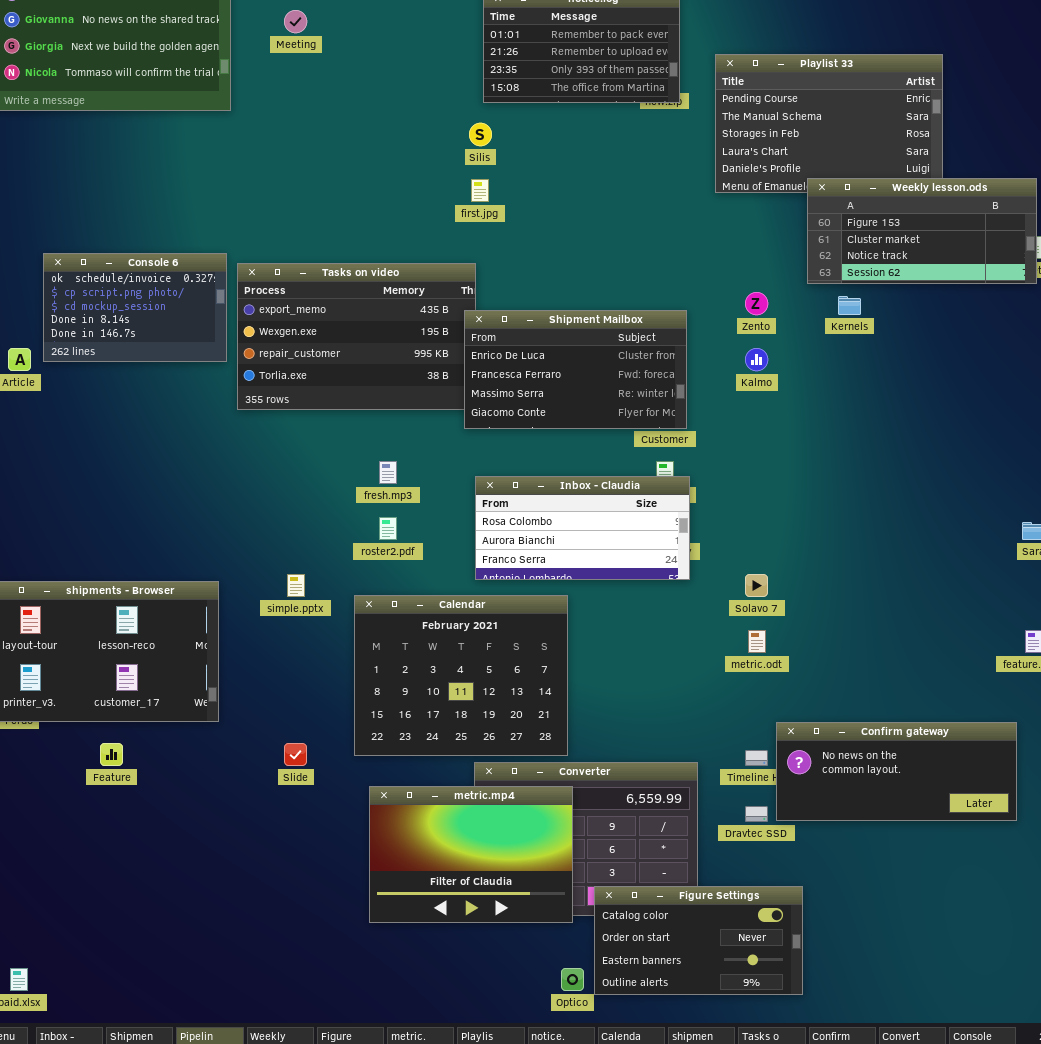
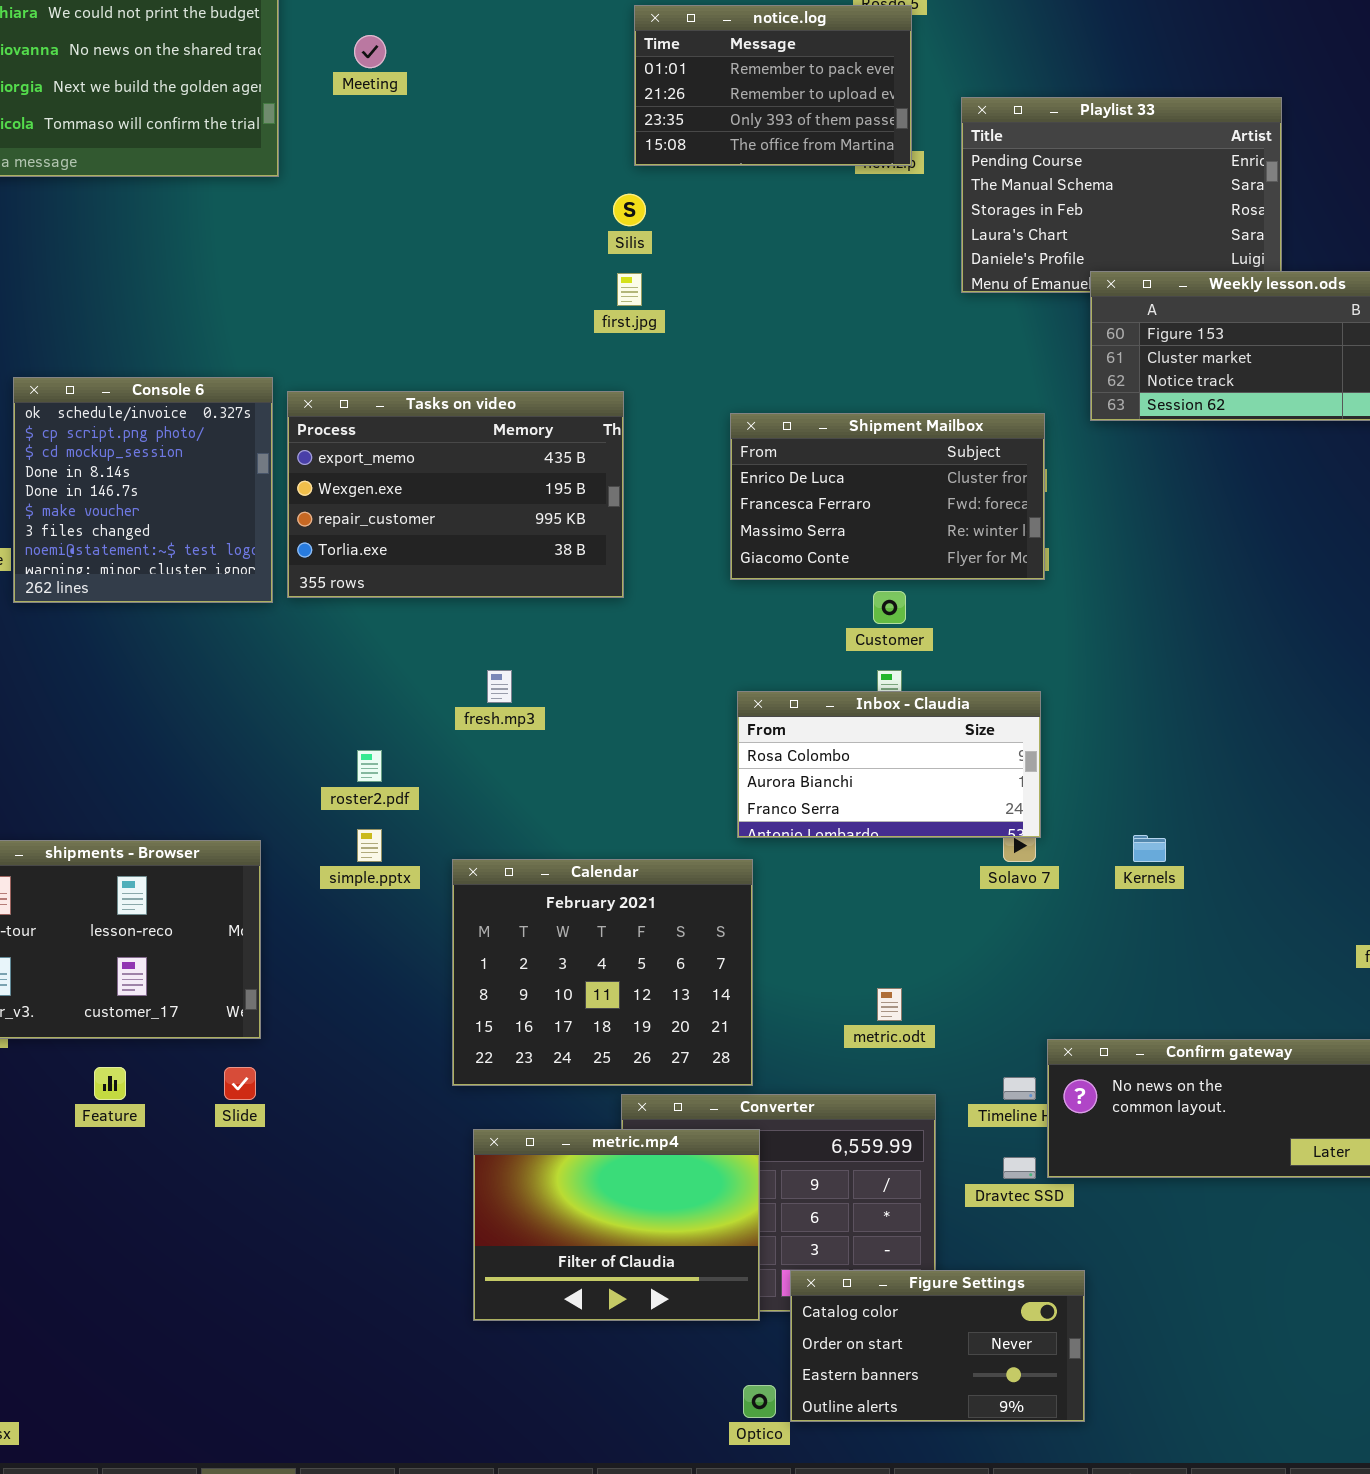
Console 6: [43,253,227,362] -> [13,377,273,603], resized
Kernels: [838,296,861,315] -> [1133,835,1166,862], moved
Shipment Mailbox: [464,310,687,429] -> [730,413,1045,580], moved
Inbox - Claudia: [475,476,690,580] -> [737,691,1041,838], moved
roster2.pdf: [379,517,397,540] -> [357,750,382,782], moved
metric.odt: [748,630,766,653] -> [877,988,902,1021], moved
Slide: [284,743,307,766] -> [224,1067,256,1100], moved

